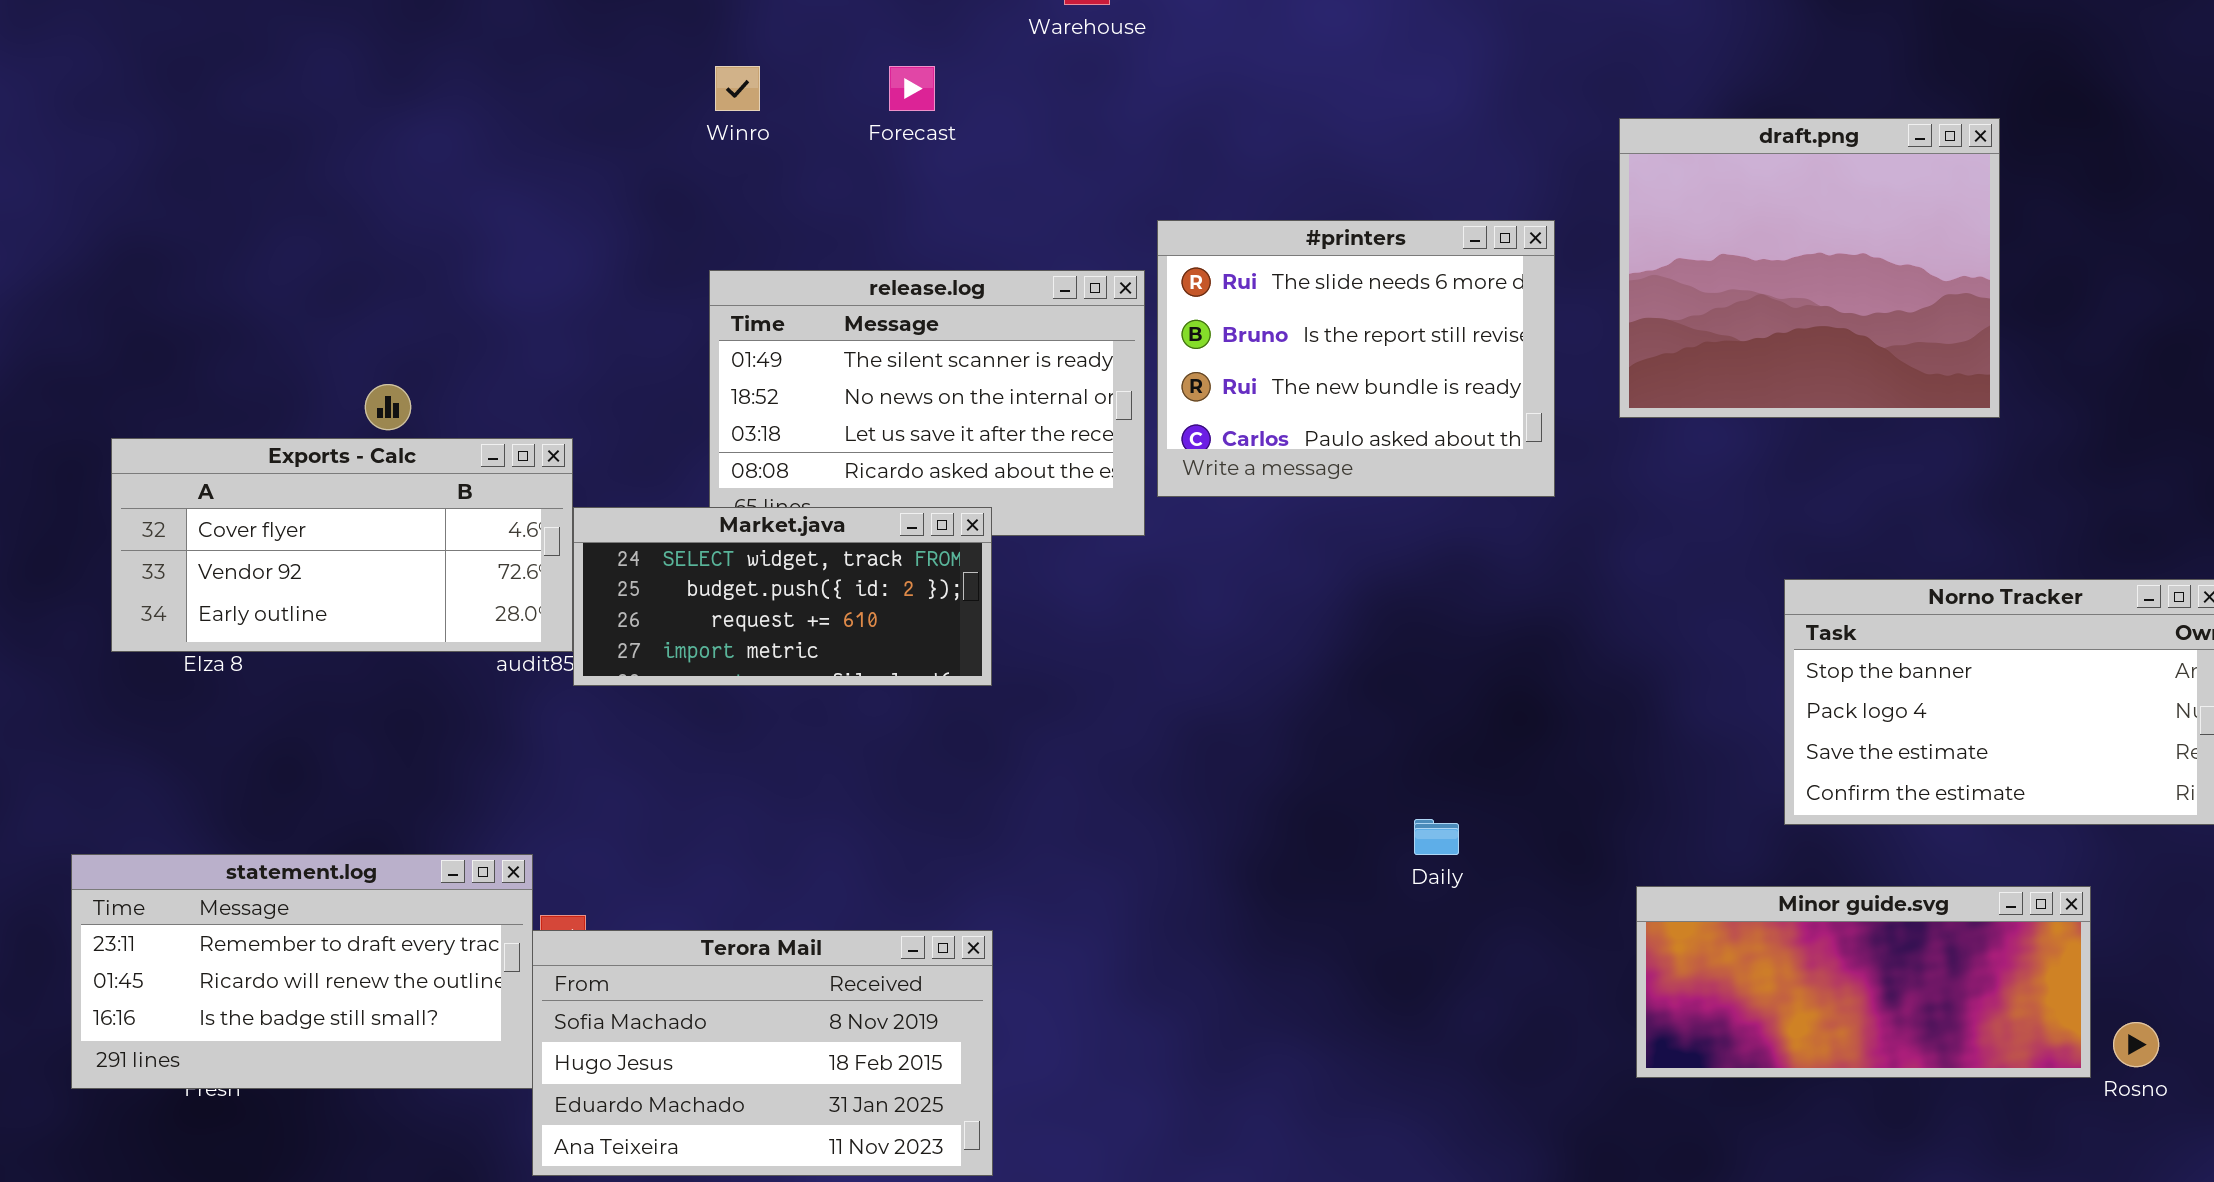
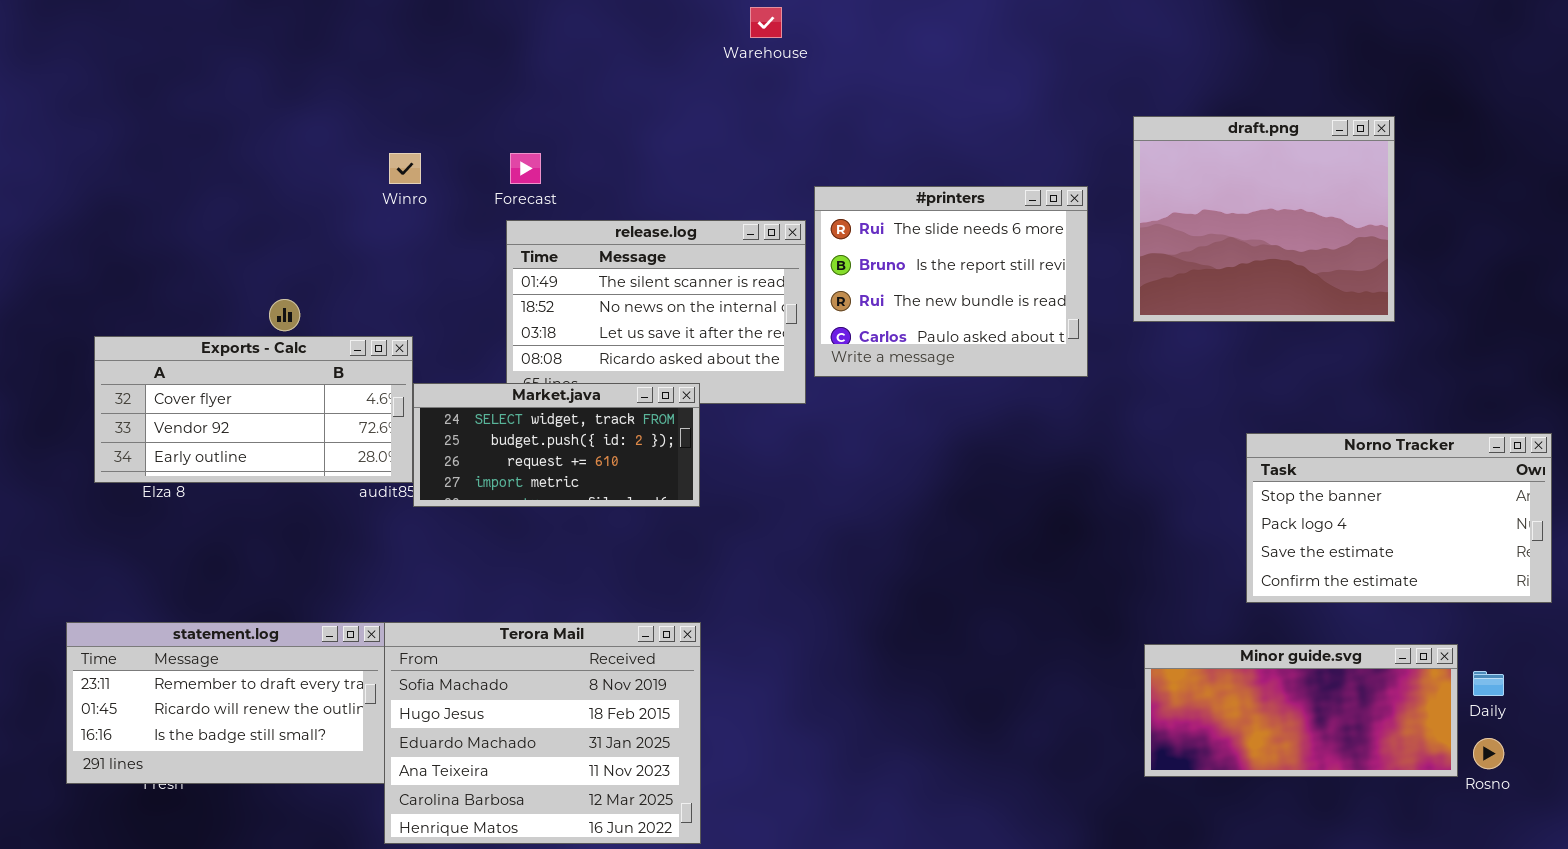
Winro: [715,66,760,111] -> [389,153,421,184], moved
Forecast: [889,66,935,111] -> [510,153,541,184], moved
Daily: [1414,819,1459,855] -> [1473,671,1504,696], moved
Terora Mail: [532,930,993,1176] -> [384,622,701,844], resized

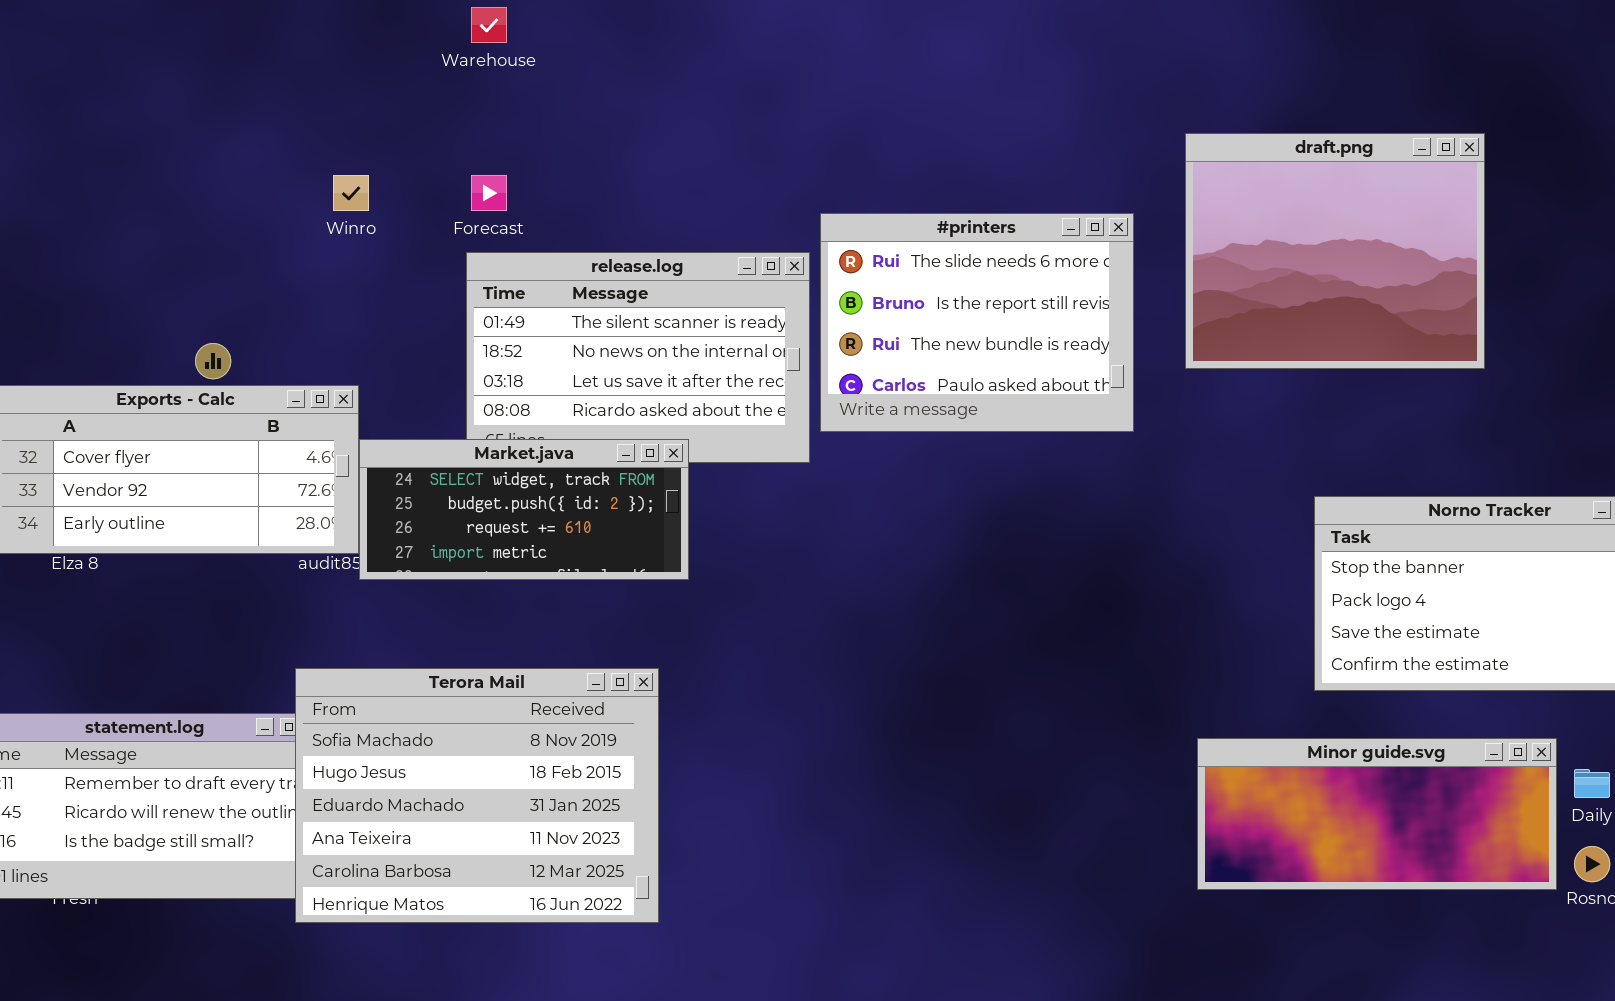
Warehouse: [750,7,782,38] -> [471,7,507,43], moved
Terora Mail: [384,622,701,844] -> [295,668,659,923], moved

